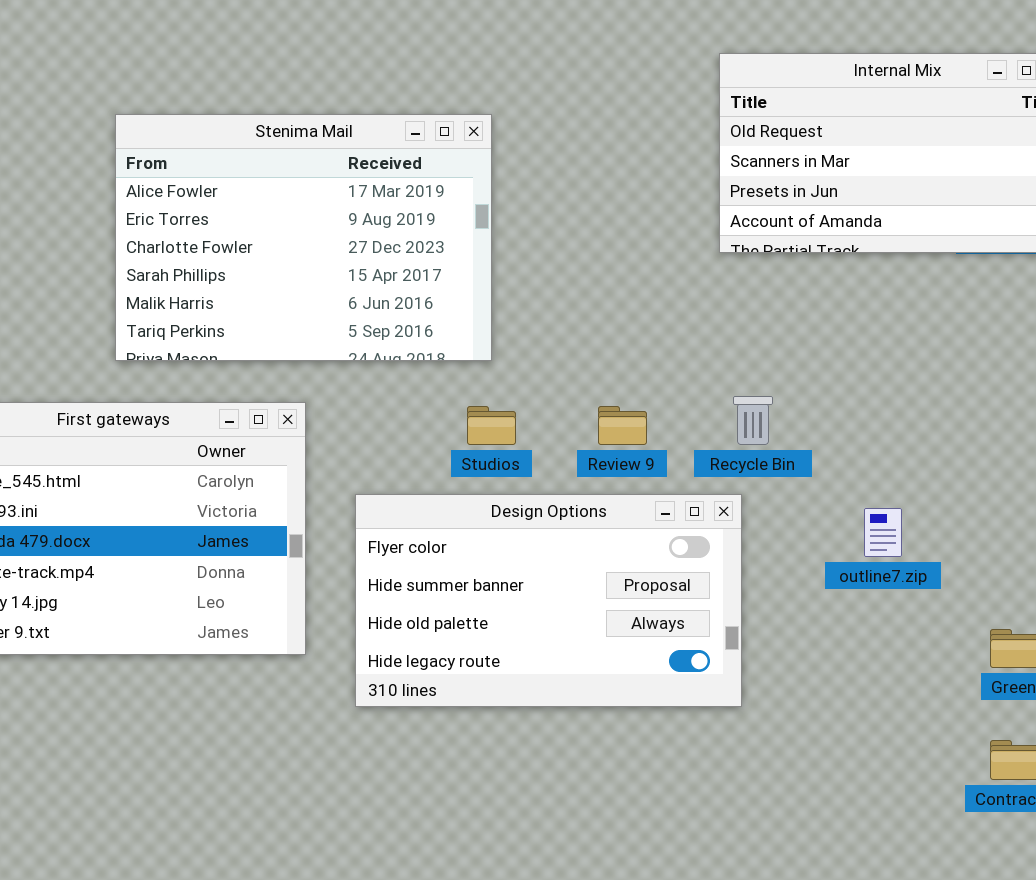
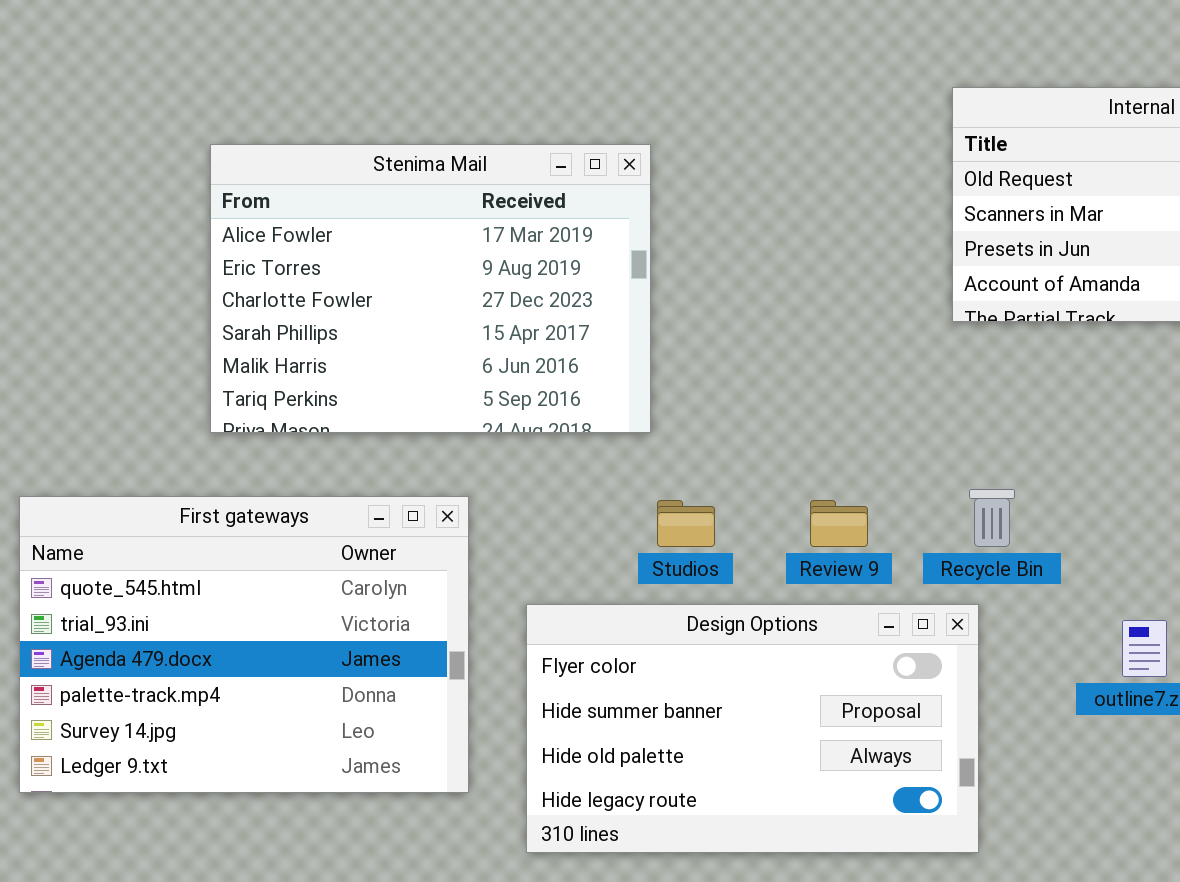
Stenima Mail: [115,114,492,361] -> [210,144,651,433], moved

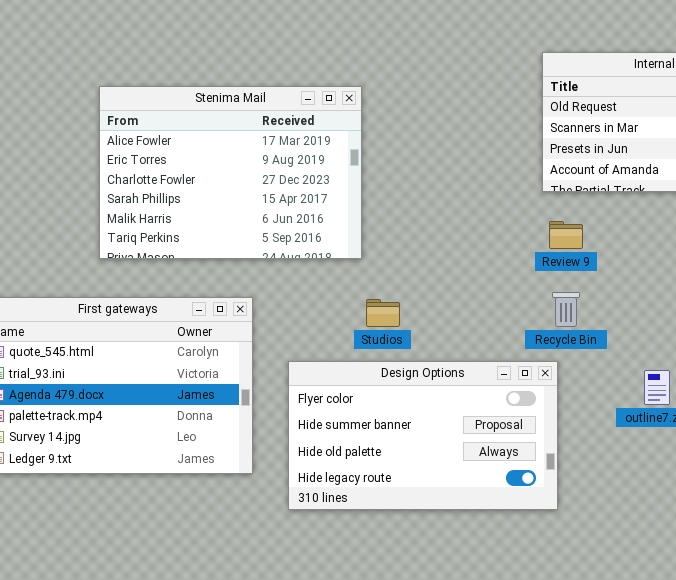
Review 9: [810,500,868,547] -> [549,221,583,249], moved

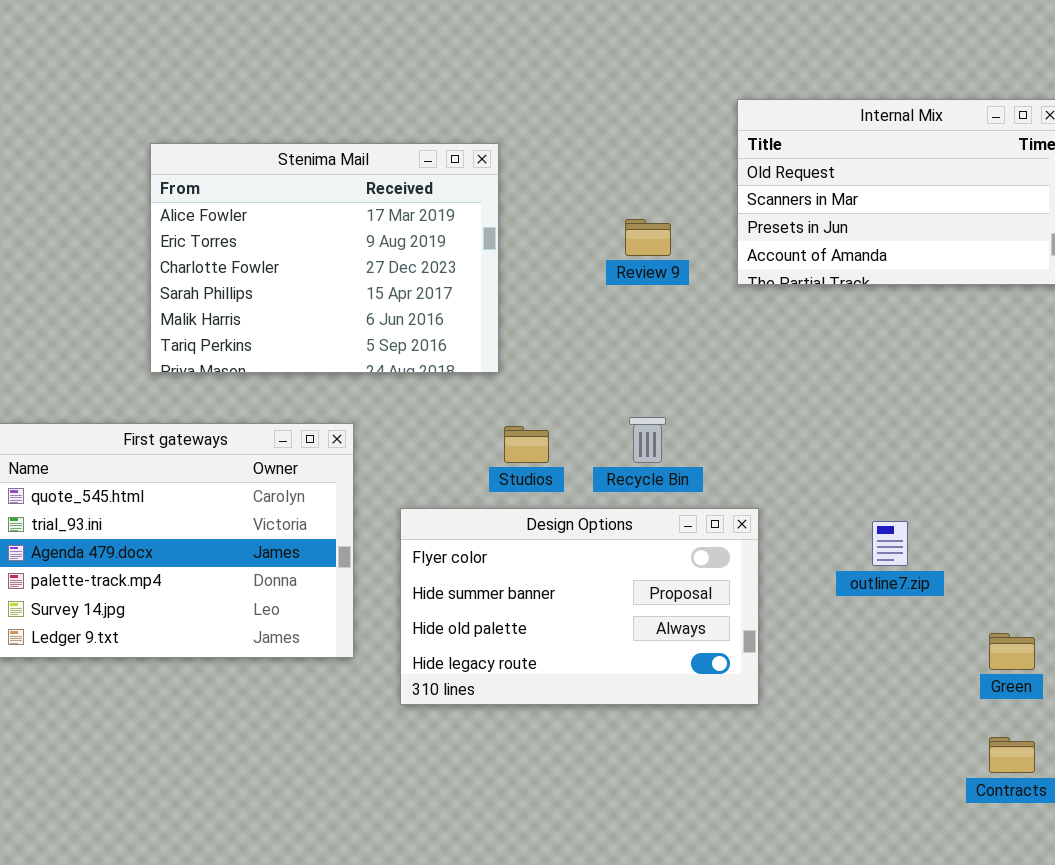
Review 9: [549,221,583,249] -> [625,219,671,256], moved
Recycle Bin: [552,292,580,327] -> [629,417,666,463], moved

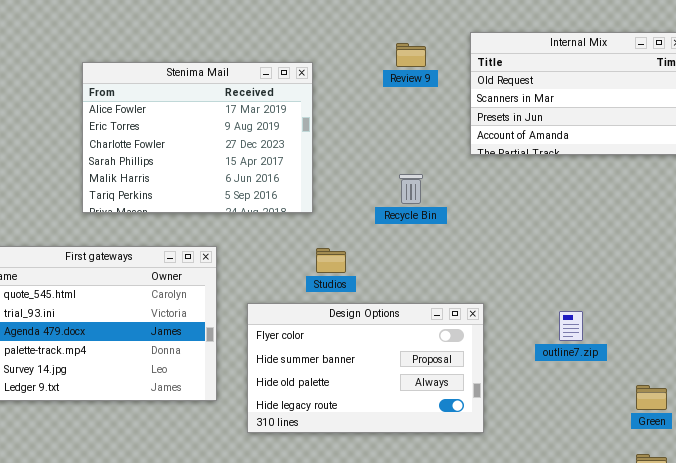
Review 9: [625,219,671,256] -> [396,43,426,67], moved
Recycle Bin: [629,417,666,463] -> [399,174,423,204], moved

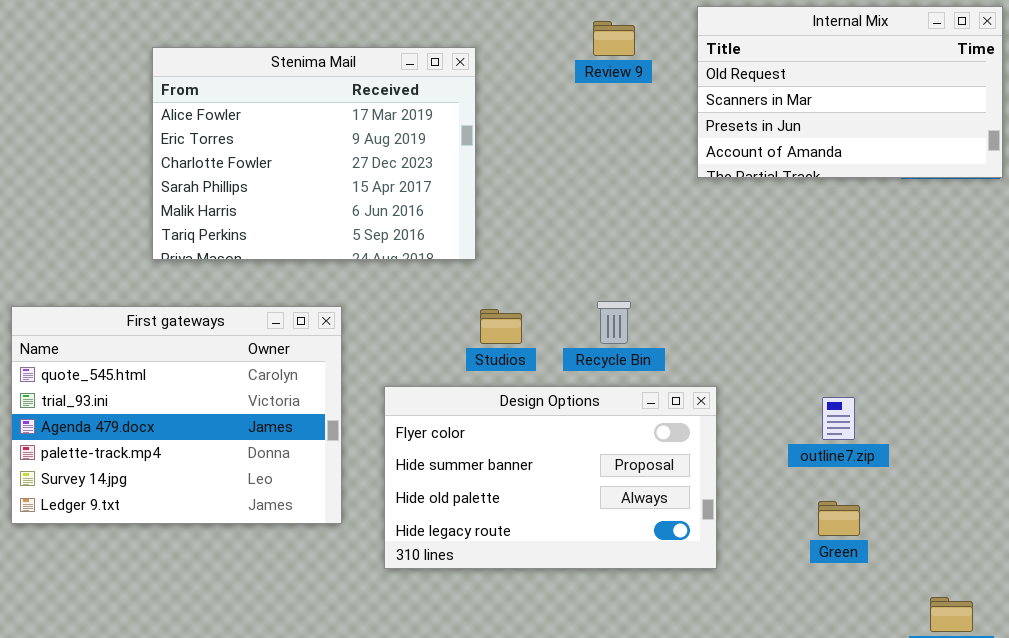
Recycle Bin: [399,174,423,204] -> [597,301,631,344], moved
Green: [636,385,667,410] -> [818,501,860,536], moved

